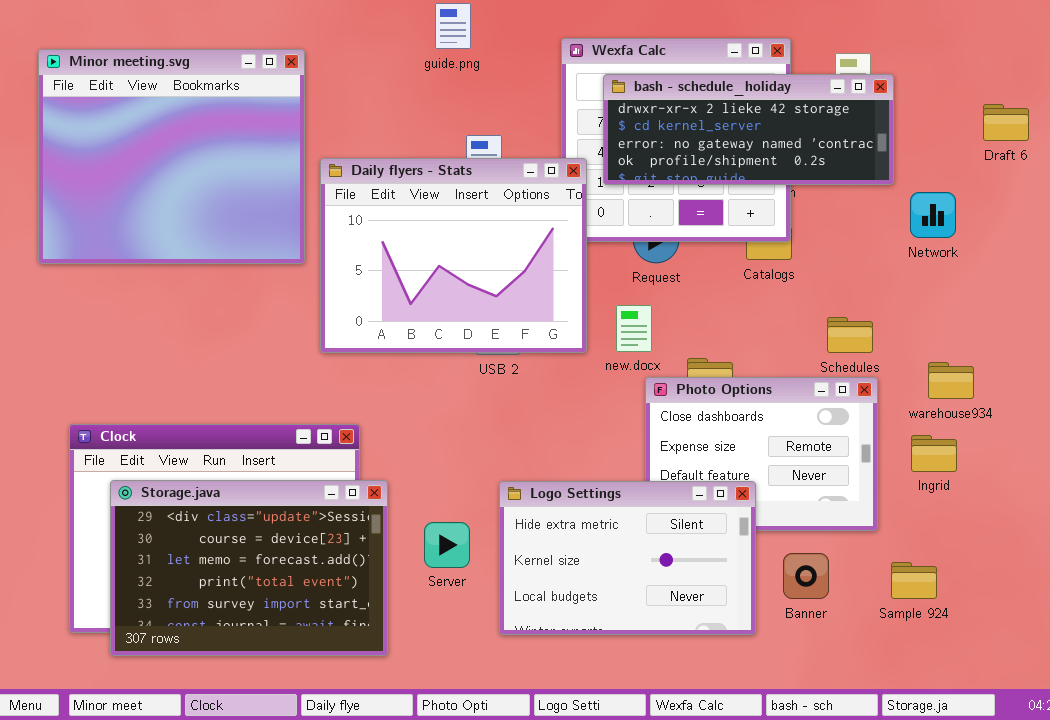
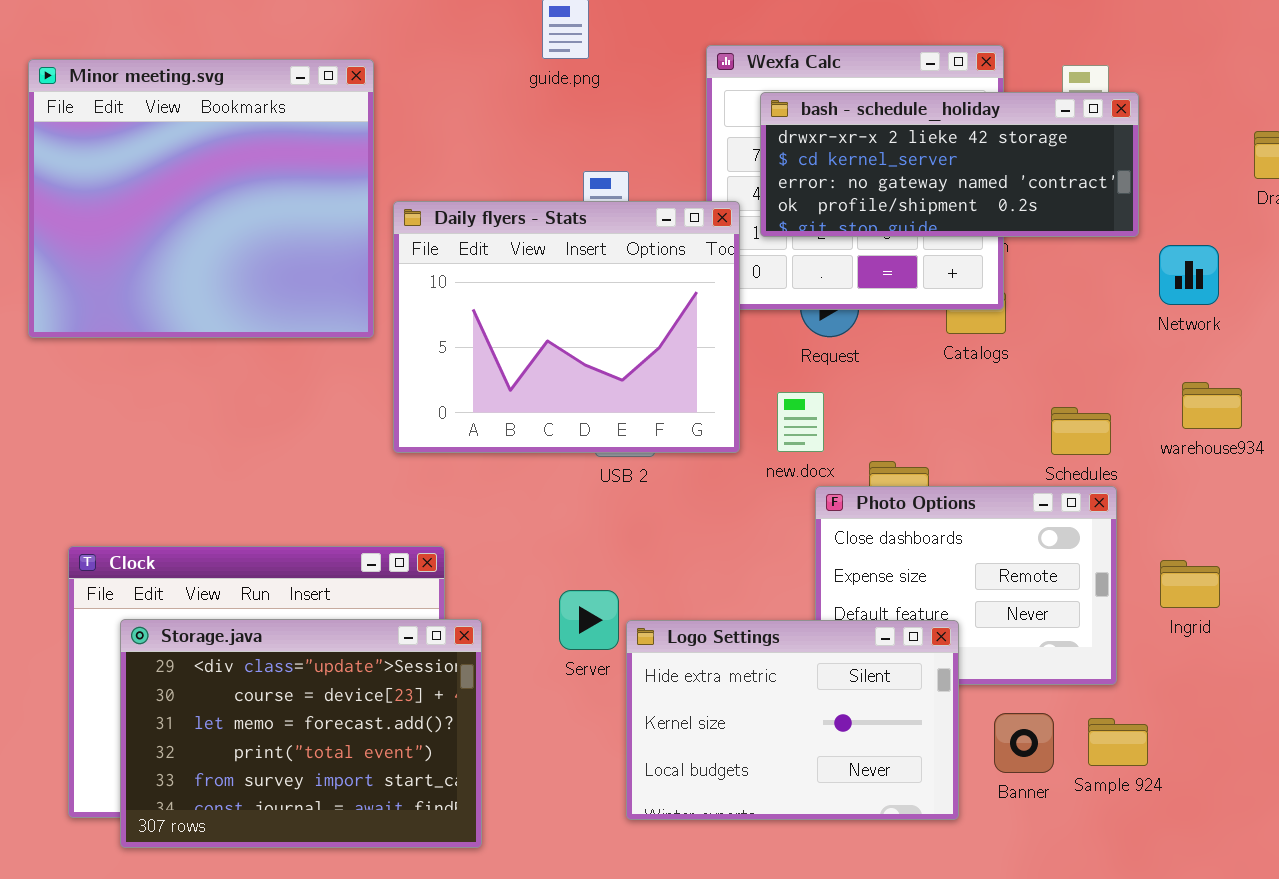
warehouse934: [928,362,974,399] -> [1182,382,1242,429], moved
Server: [424,522,470,568] -> [559,590,619,650], moved
Sample 924: [891,562,937,599] -> [1088,718,1148,766], moved

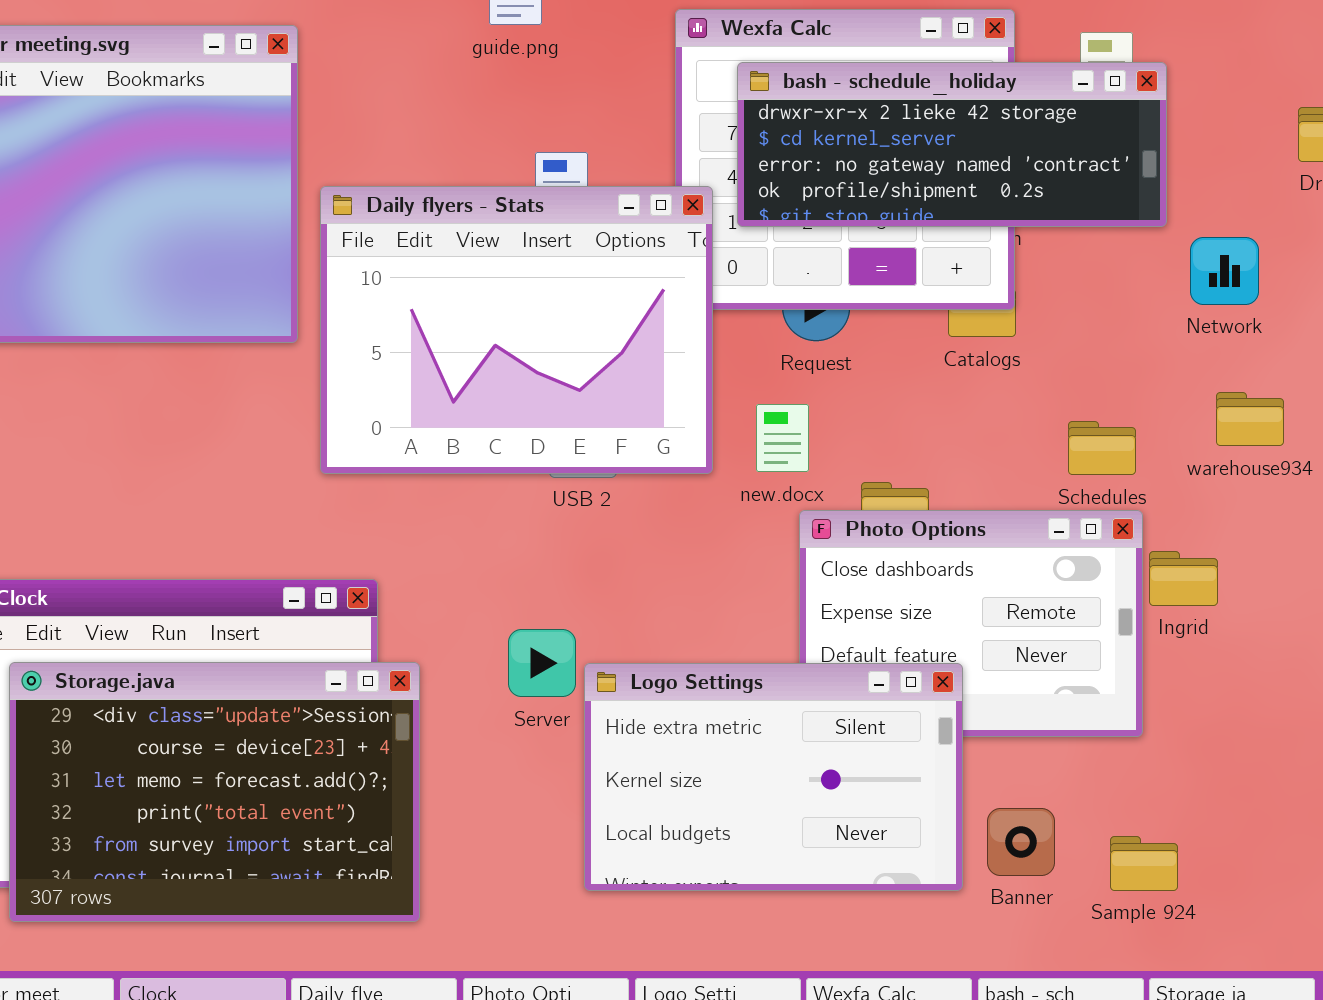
Ingrid: [1160,560,1220,608] -> [1149,551,1218,606], moved
Banner: [994,713,1054,773] -> [987,808,1055,876], moved
Sample 924: [1088,718,1148,766] -> [1110,836,1178,891], moved

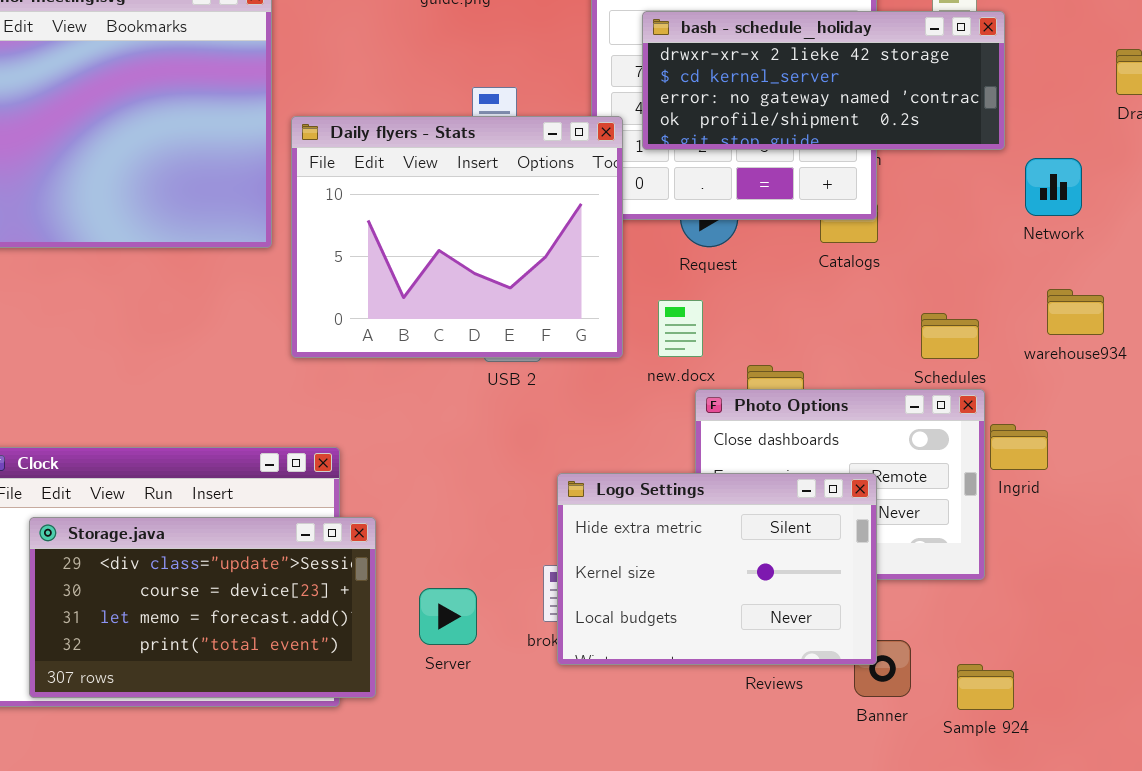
Server: [508,629,576,697] -> [419,588,477,645], moved
Storage.java: [9,662,420,922] -> [29,517,376,698], resized
Logo Settings: [584,663,963,891] -> [557,473,877,665], moved

